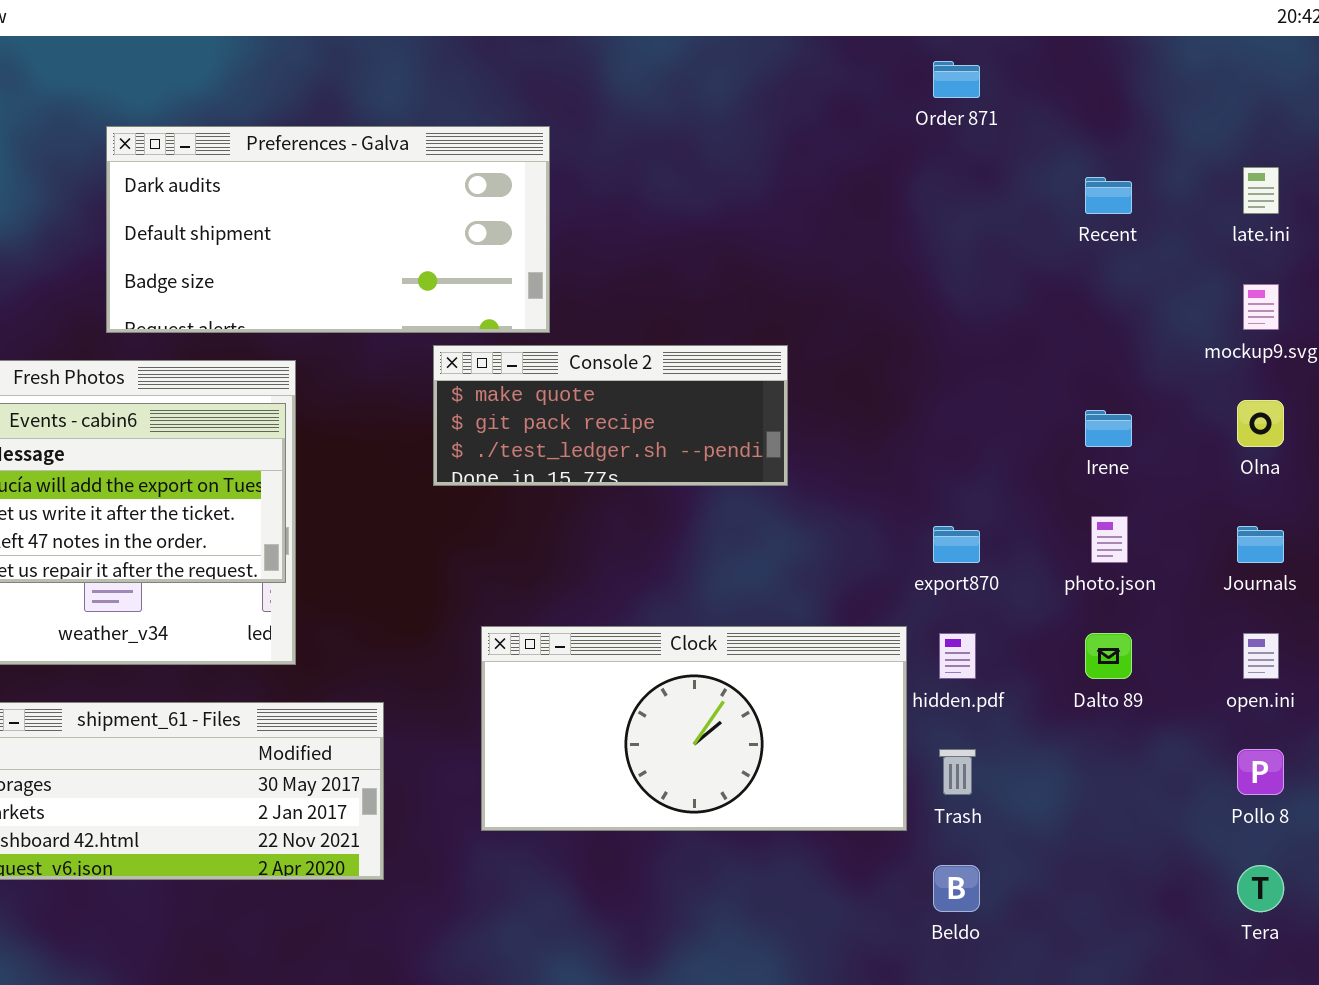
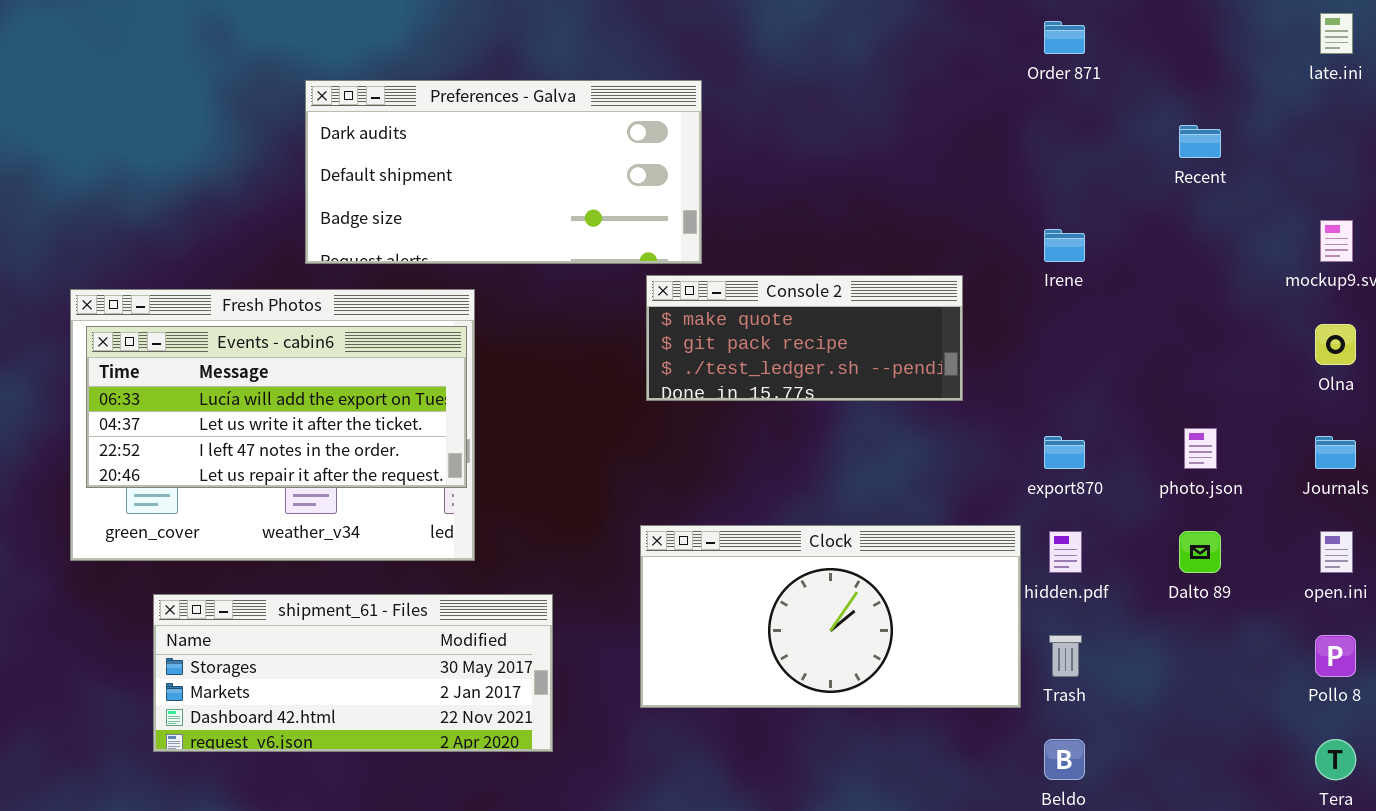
late.ini: [1243,167,1279,214] -> [1320,13,1353,54], moved
Console 2: [433,345,788,486] -> [646,275,963,401], moved
Irene: [1085,410,1132,447] -> [1044,229,1085,262], moved

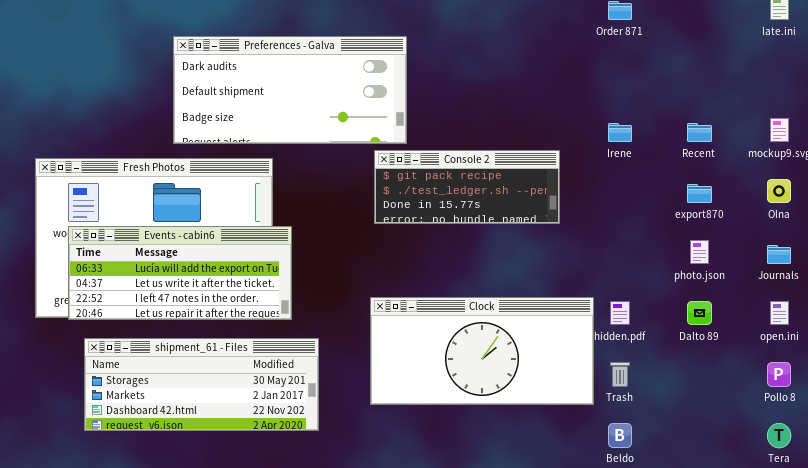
Recent: [1179,125,1221,158] -> [687,123,712,142], moved
Console 2: [646,275,963,401] -> [374,150,560,224], scrolled down 1 row
Events - cabin6: [86,326,467,488] -> [68,226,292,320], moved
export870: [1044,436,1085,469] -> [687,184,712,203], moved

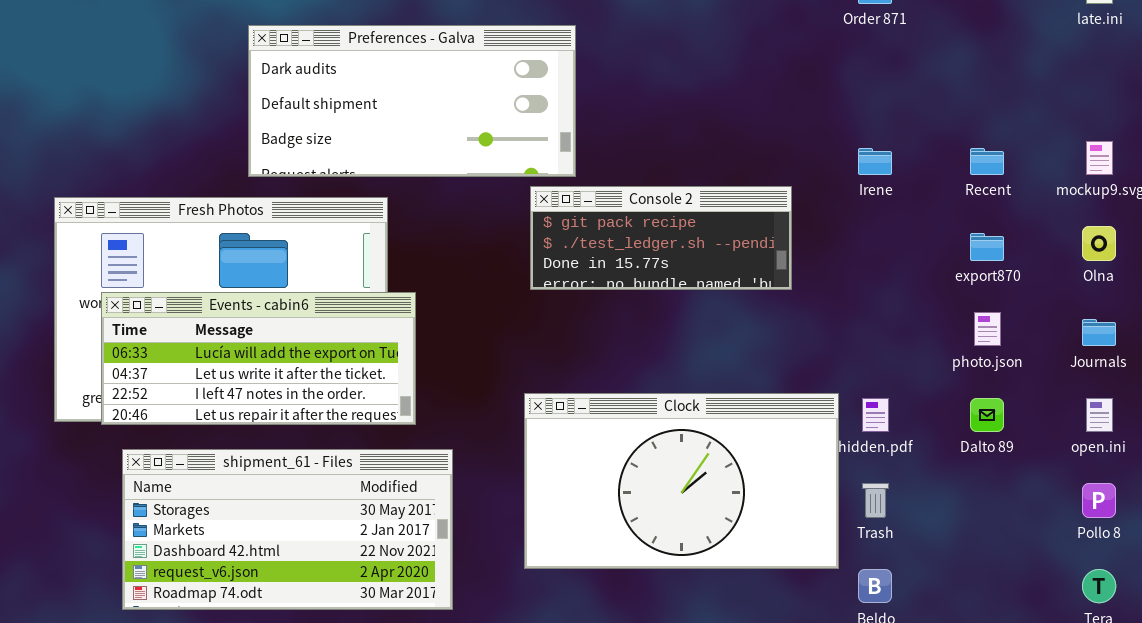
Clock: [370,297,594,405] -> [524,393,839,569], resized
shipment_61 - Files: [84,338,319,431] -> [122,449,453,610], resized

